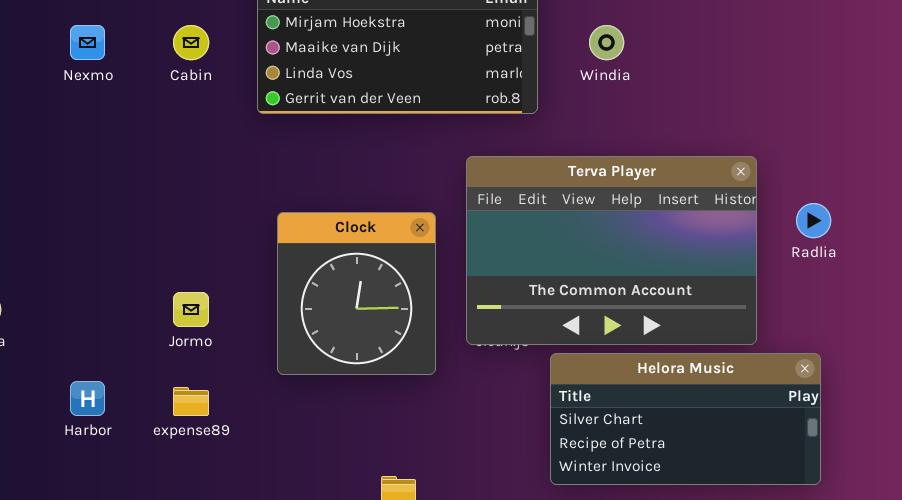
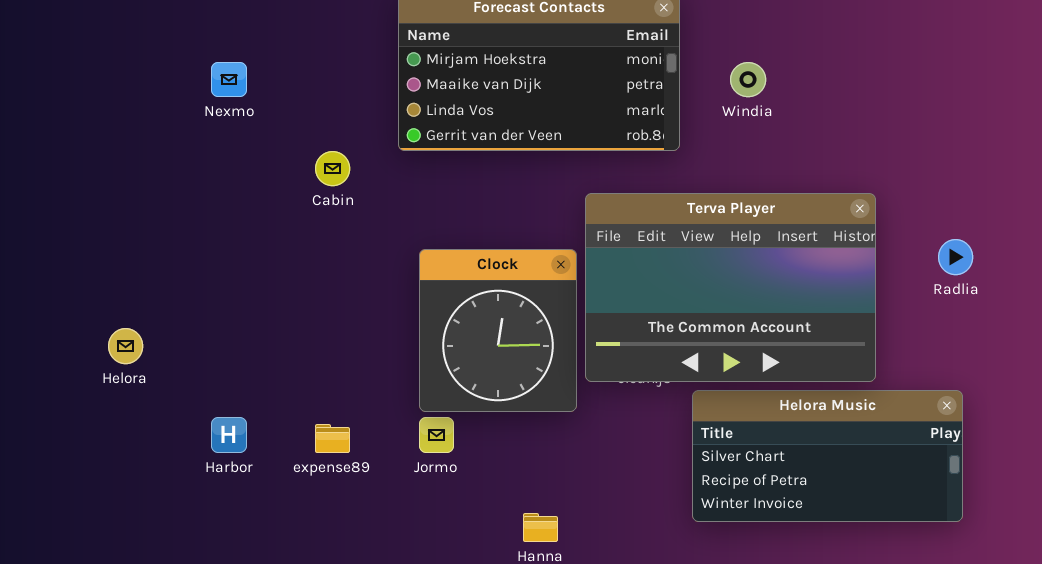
Cabin: [173,25,209,60] -> [315,151,350,186], moved
Terva Player: [466,156,757,345] -> [585,193,876,382], moved
Jormo: [173,292,209,327] -> [419,417,454,453], moved

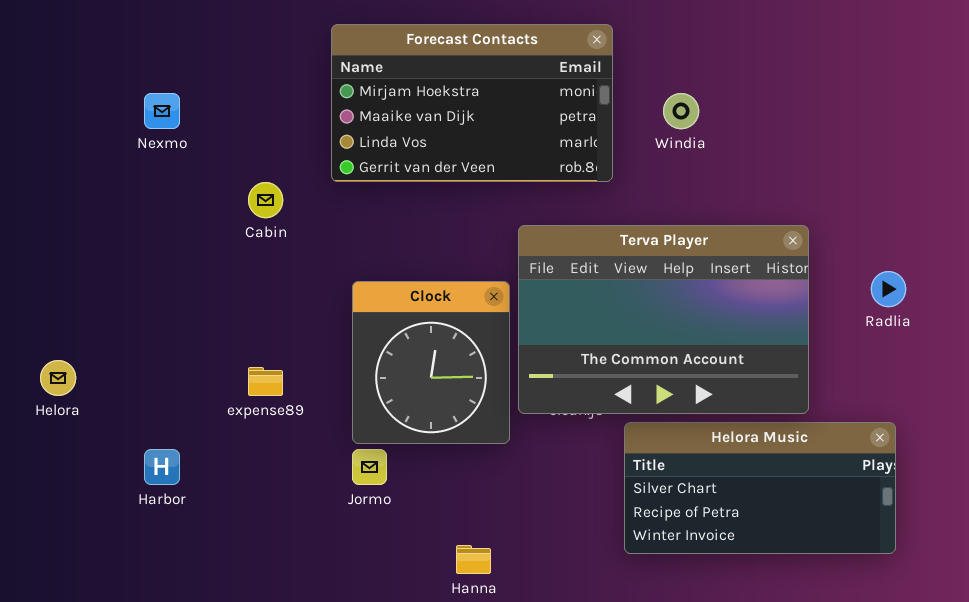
expense89: [315,424,350,453] -> [248,367,283,396], moved

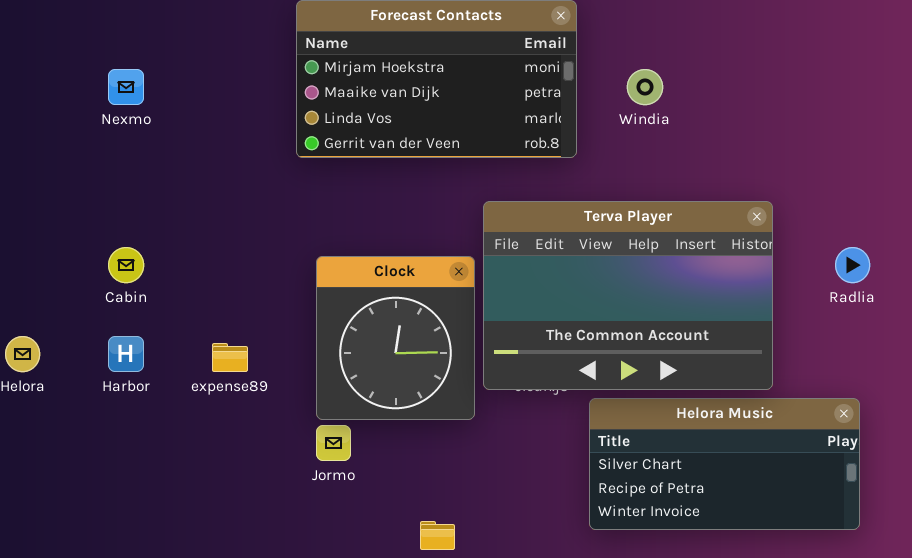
Cabin: [248,182,283,218] -> [108,247,144,283], moved
Harbor: [144,449,180,485] -> [108,336,144,372], moved

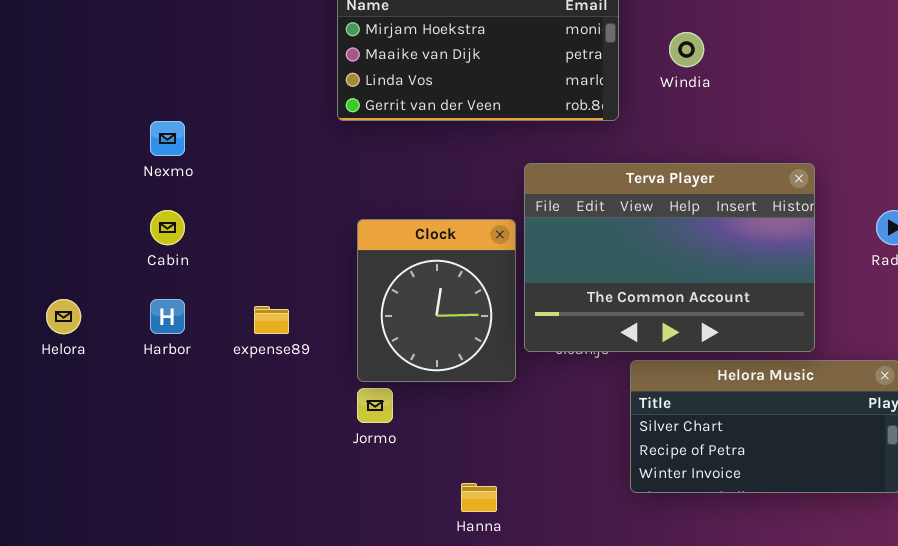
Nexmo: [108,69,144,105] -> [150,121,185,156], moved

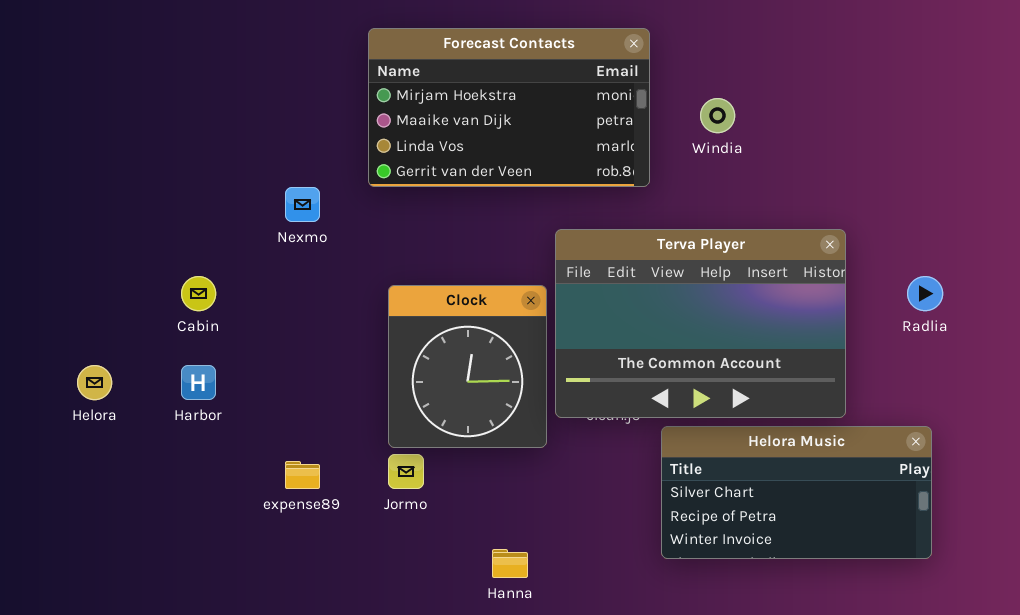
Nexmo: [150,121,185,156] -> [285,187,320,222], moved
expense89: [254,306,289,334] -> [285,461,320,489], moved

